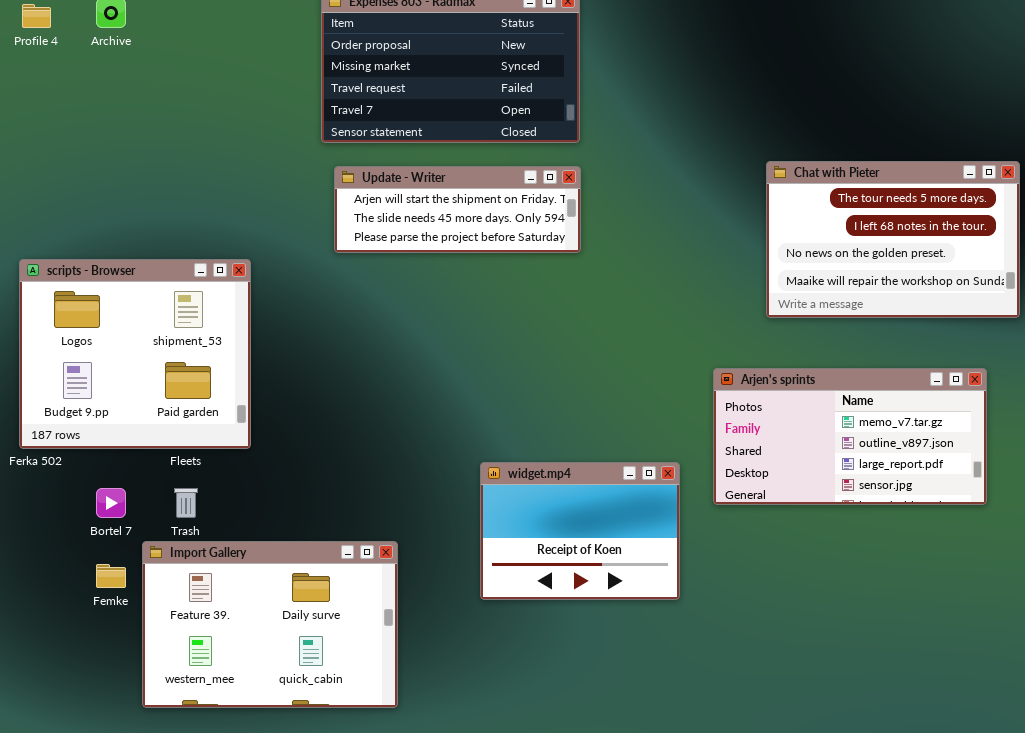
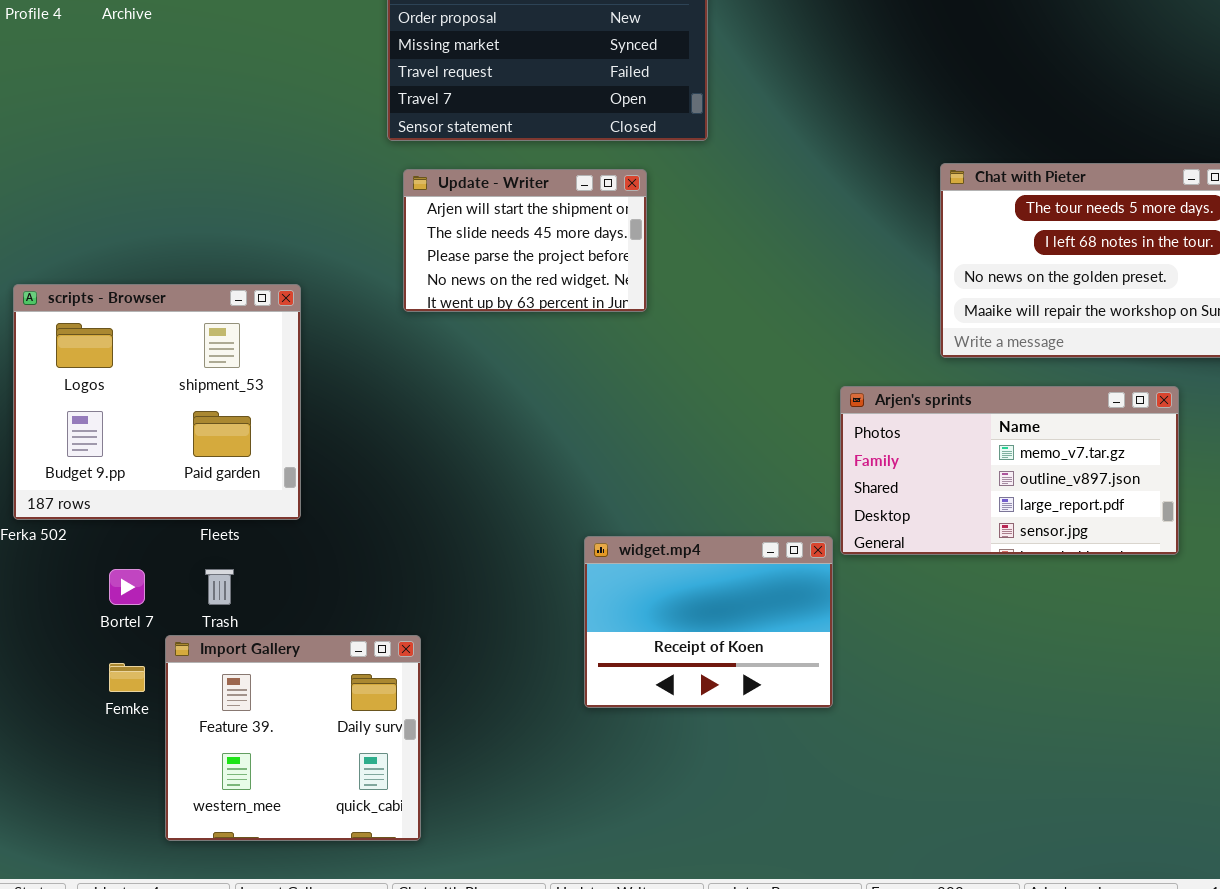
Update - Writer: [334,166,581,253] -> [403,169,647,312], resized
Arjen's sprints: [713,368,987,505] -> [840,386,1179,555], moved
Import Gallery: [142,541,398,708] -> [165,635,421,841], resized

